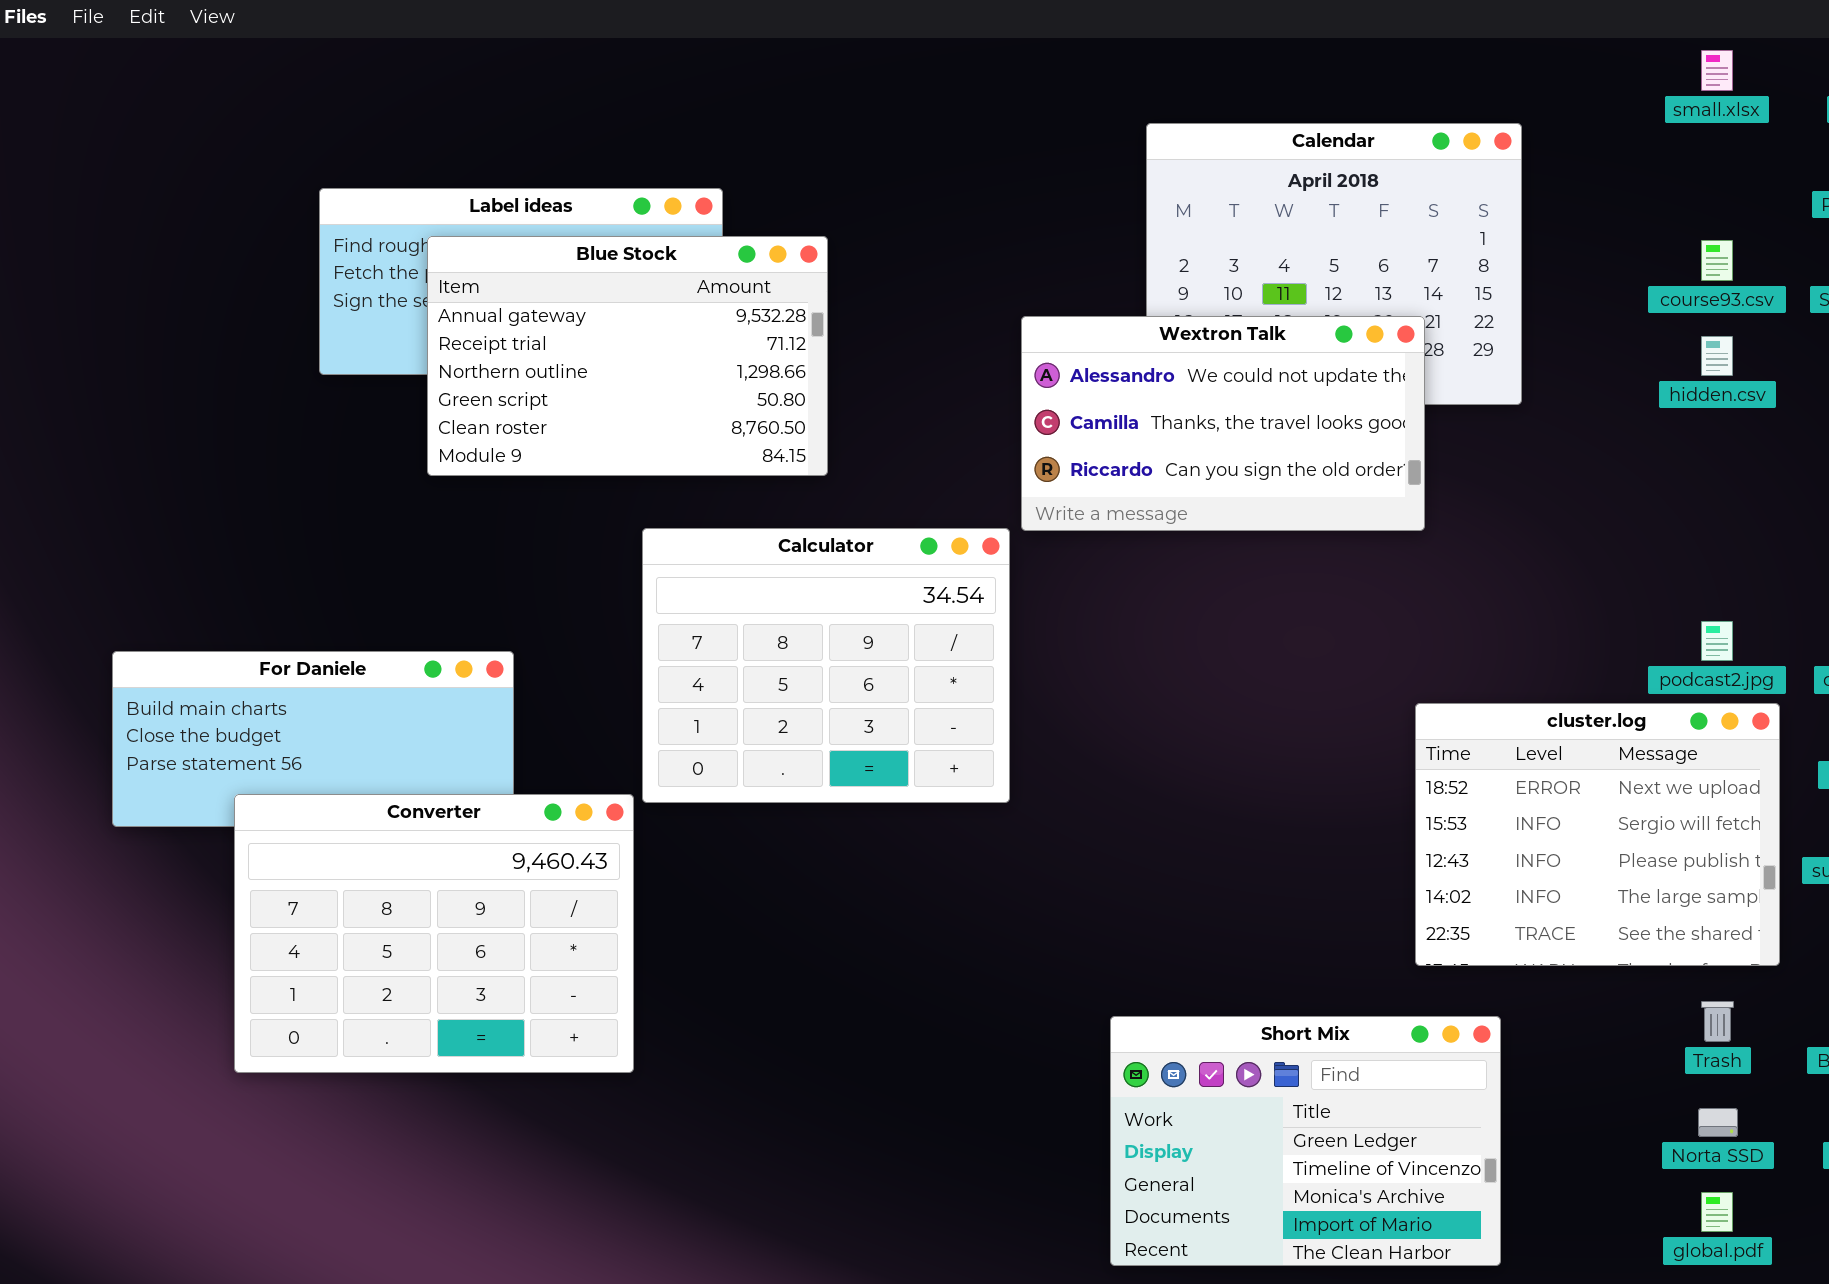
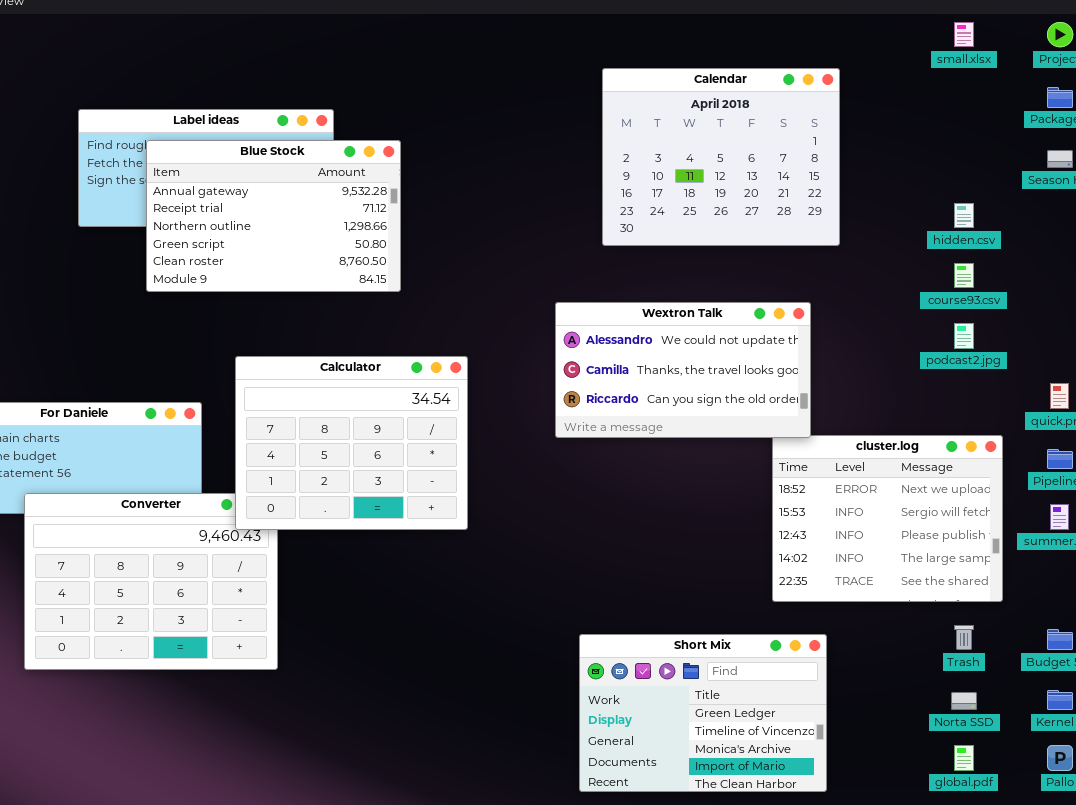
course93.csv: [1701,240,1733,281] -> [954,263,974,288], moved
Wextron Talk: [1021,316,1425,531] -> [555,302,811,438], moved
Calculator: [642,528,1010,803] -> [235,356,468,530], moved
podcast2.jpg: [1701,621,1733,661] -> [954,323,974,349], moved

